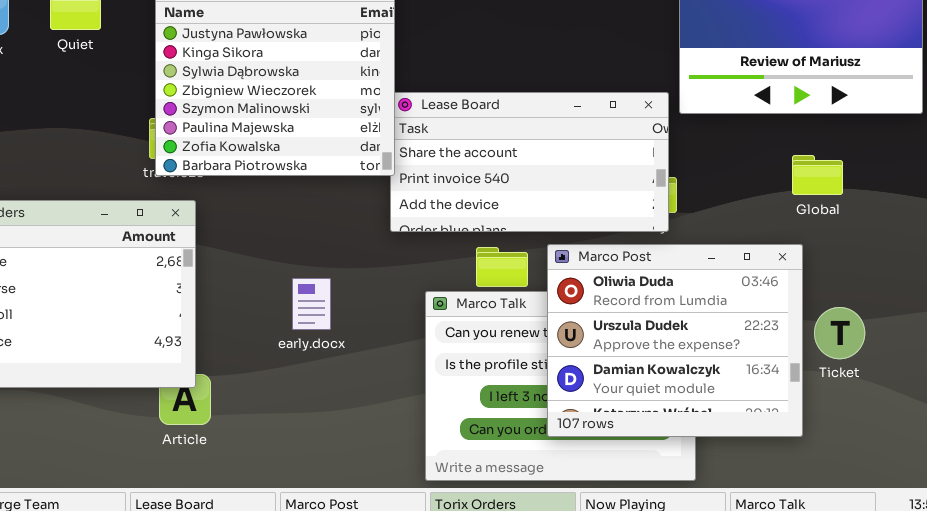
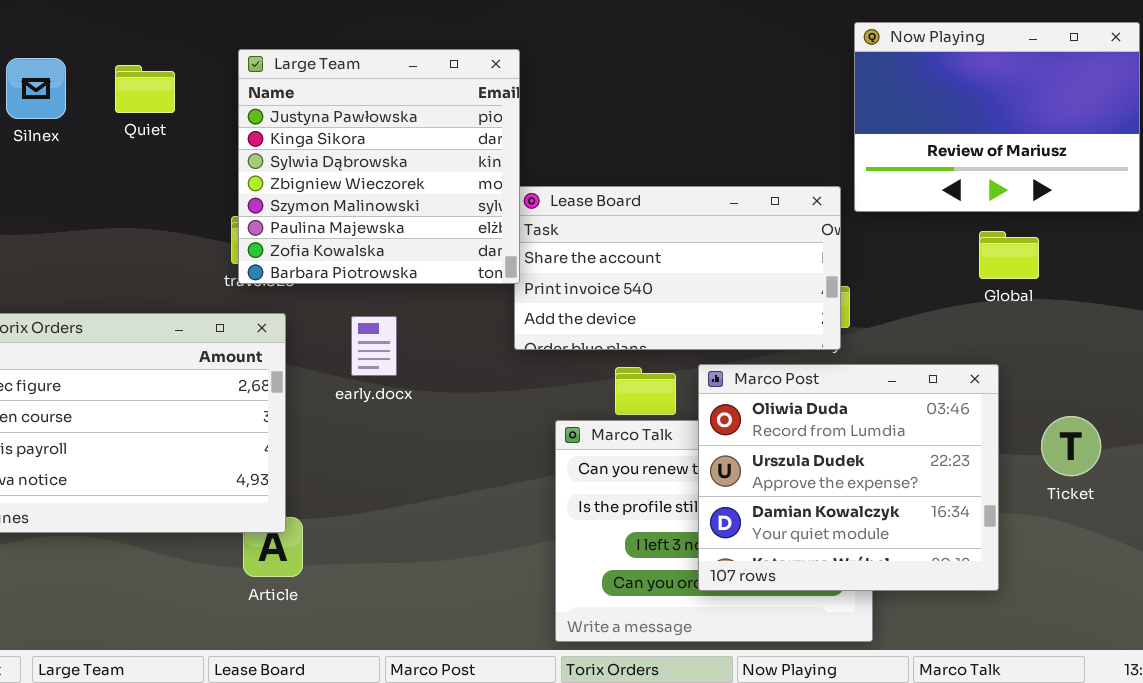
Global: [792,155,843,195] -> [979,231,1039,279], moved
early.docx: [292,278,331,330] -> [351,316,397,376], moved
Ticket: [814,307,865,359] -> [1041,416,1101,476], moved

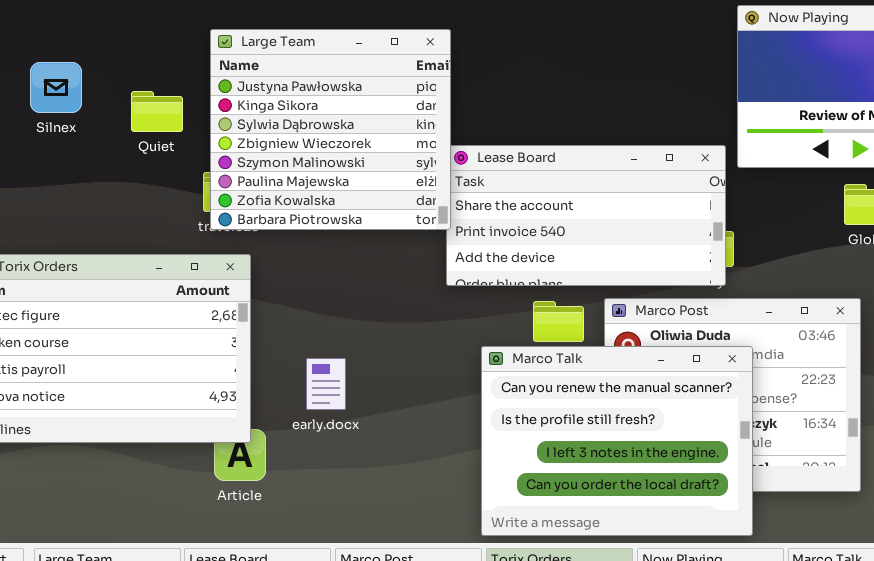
Silnex: [6,58,66,119] -> [30,62,82,113], moved
Quiet: [115,65,175,113] -> [131,91,183,132], moved
early.docx: [351,316,397,376] -> [306,358,346,410], moved
Marco Talk: [555,420,873,642] -> [481,346,753,536], raised

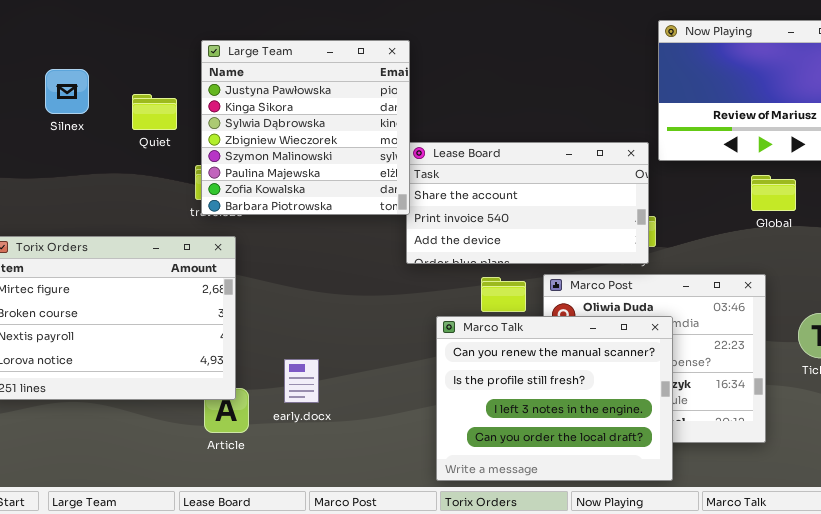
early.docx: [306,358,346,410] -> [284,359,319,403], moved

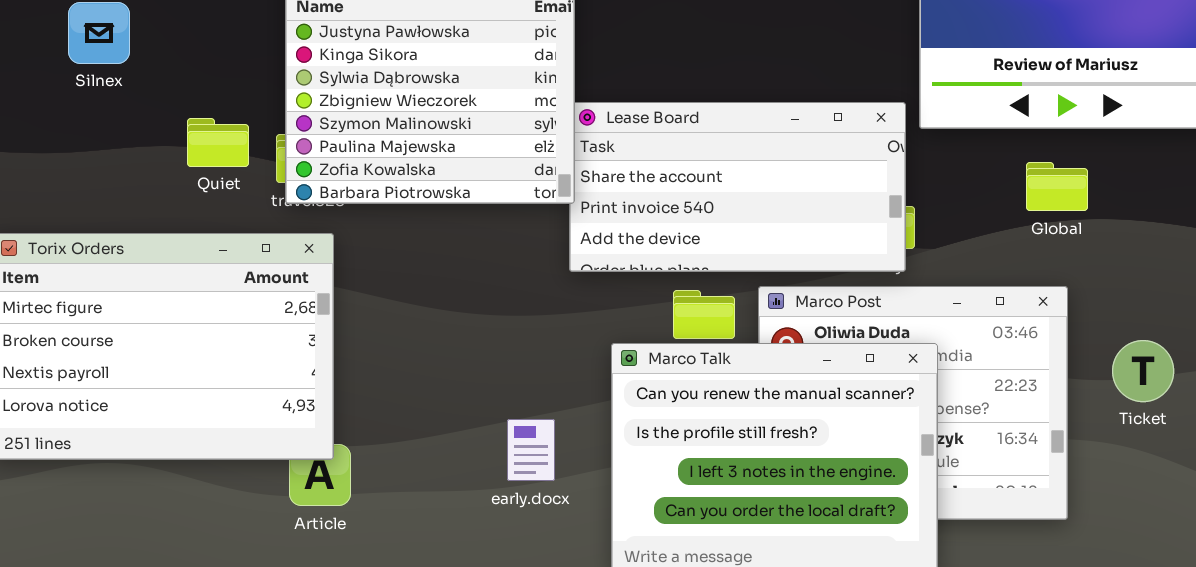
Quiet: [132,94,177,130] -> [187,118,249,167], moved
Global: [751,175,796,211] -> [1026,162,1088,211], moved
early.docx: [284,359,319,403] -> [507,419,555,481], moved

